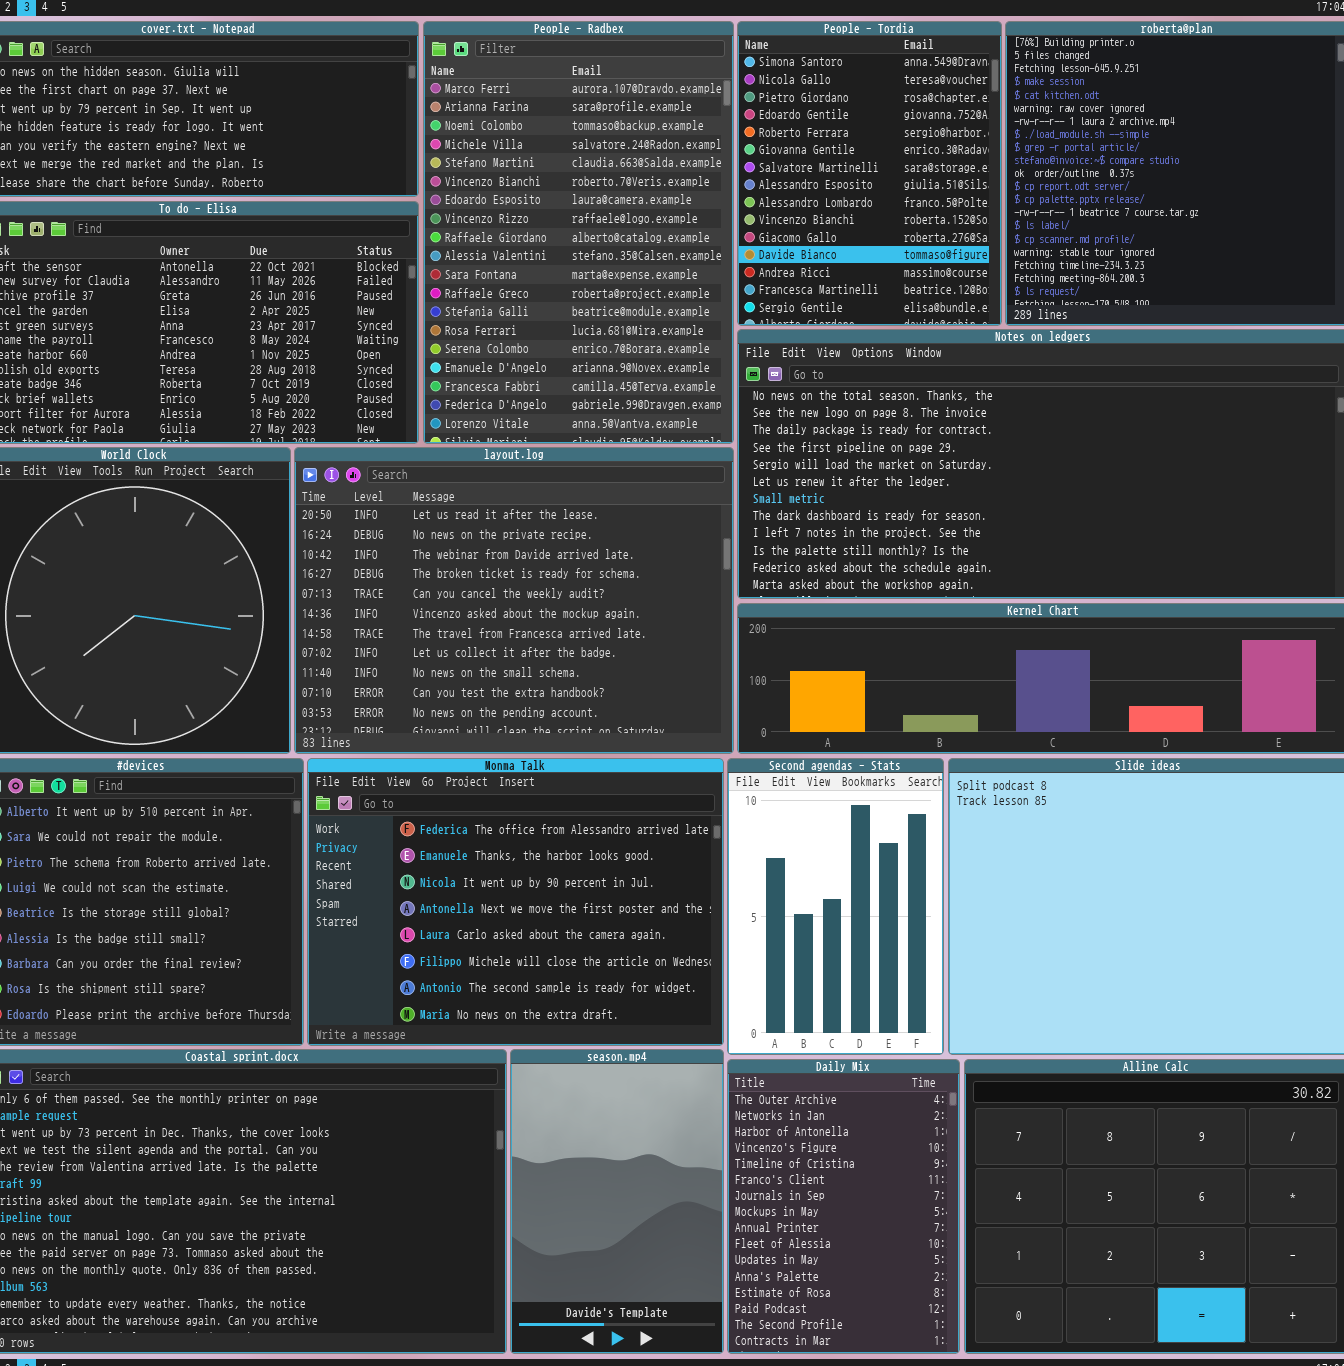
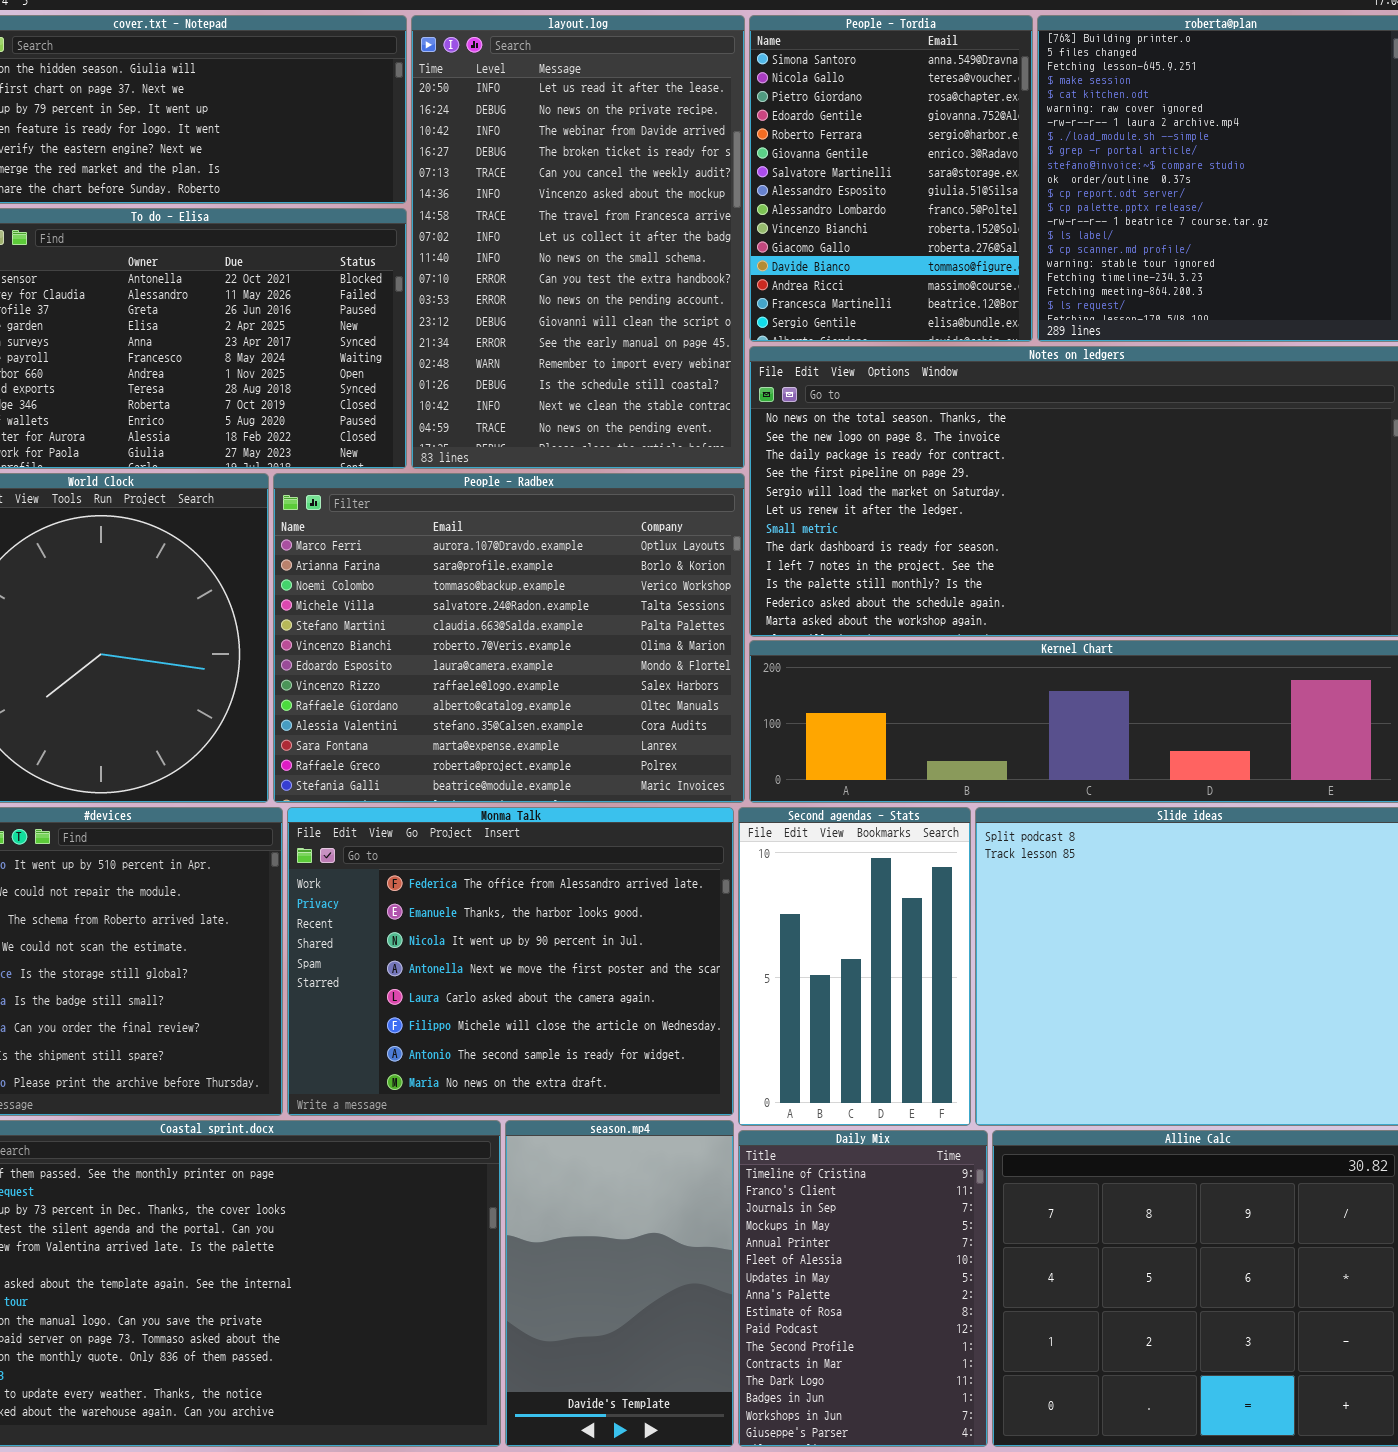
People - Radbex: [423,21,734,444] -> [273,473,745,803], moved, resized
layout.log: [294,447,734,754] -> [411,15,745,469], moved, resized
Daily Mix: [727,1059,960,1354] -> [738,1130,988,1447], scrolled down 4 rows

